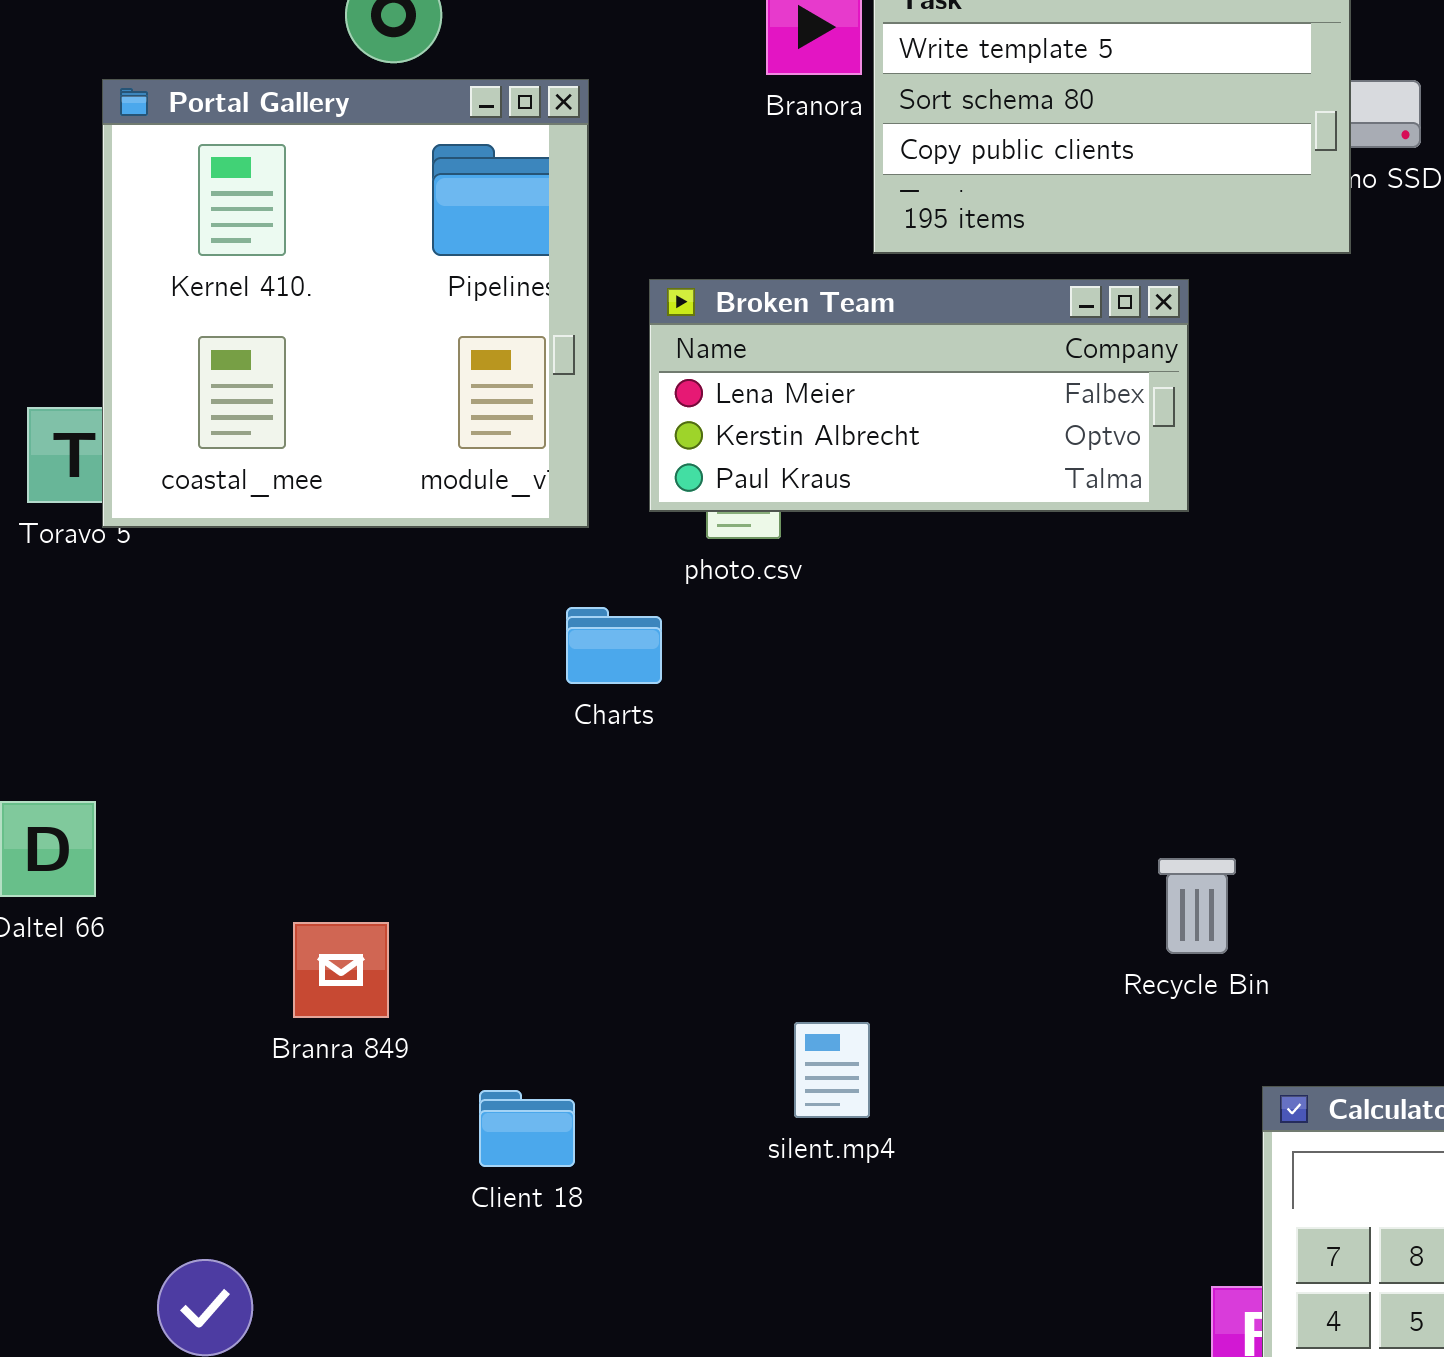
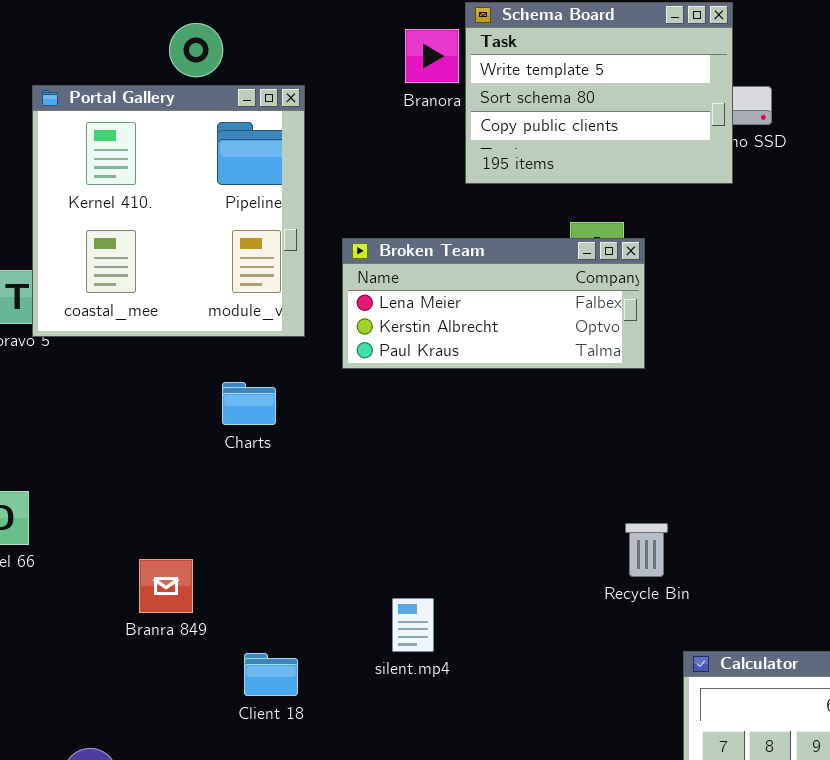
Broken Team: [649,279,1189,512] -> [342,238,645,369], moved
Charts: [566,607,662,684] -> [222,382,276,425], moved
silent.mp4: [794,1022,870,1118] -> [392,598,434,652], moved

